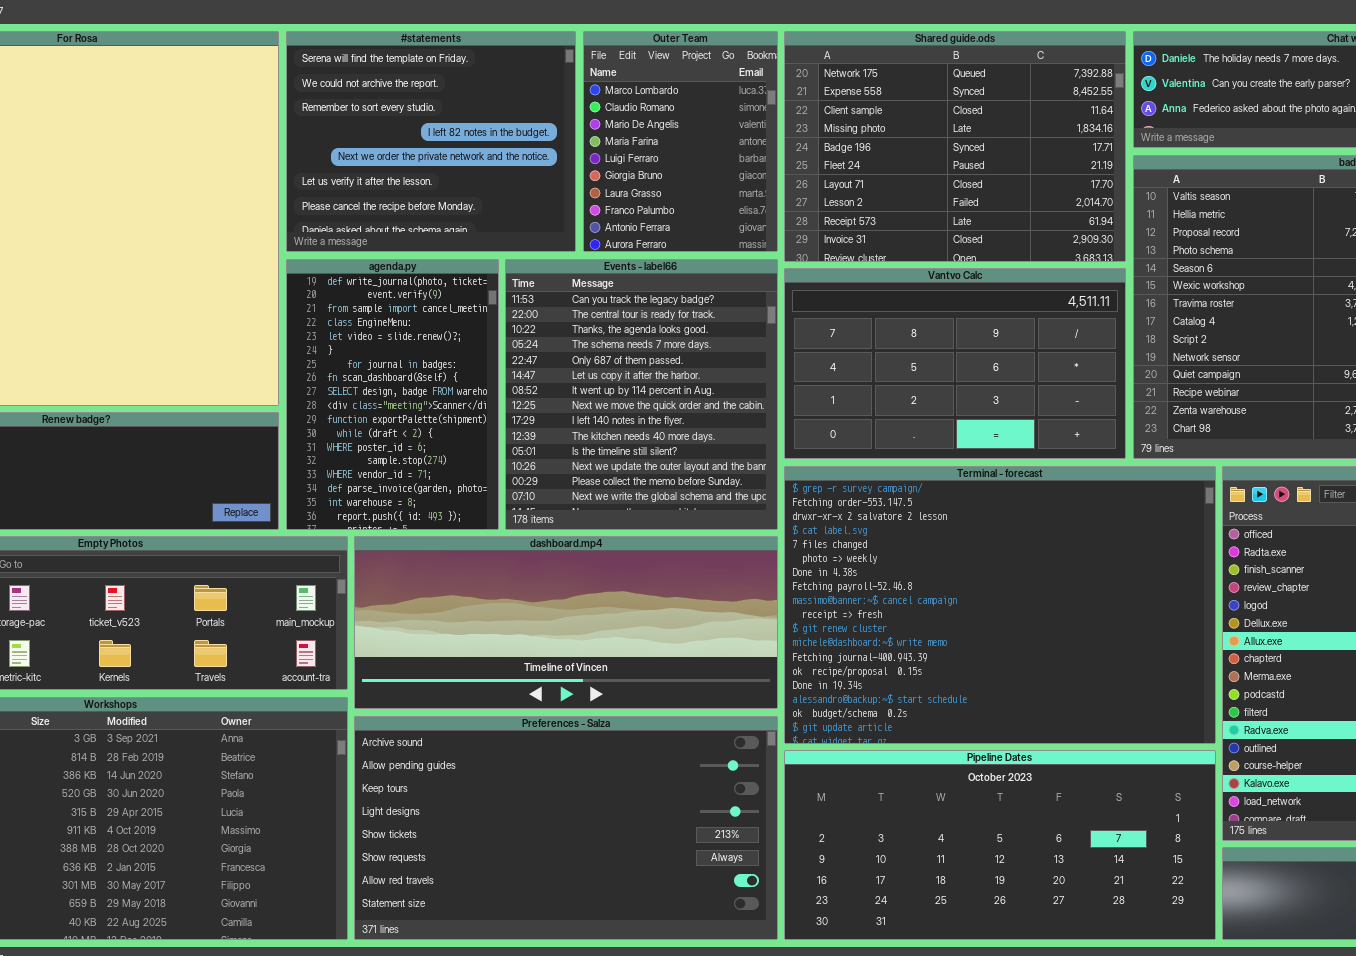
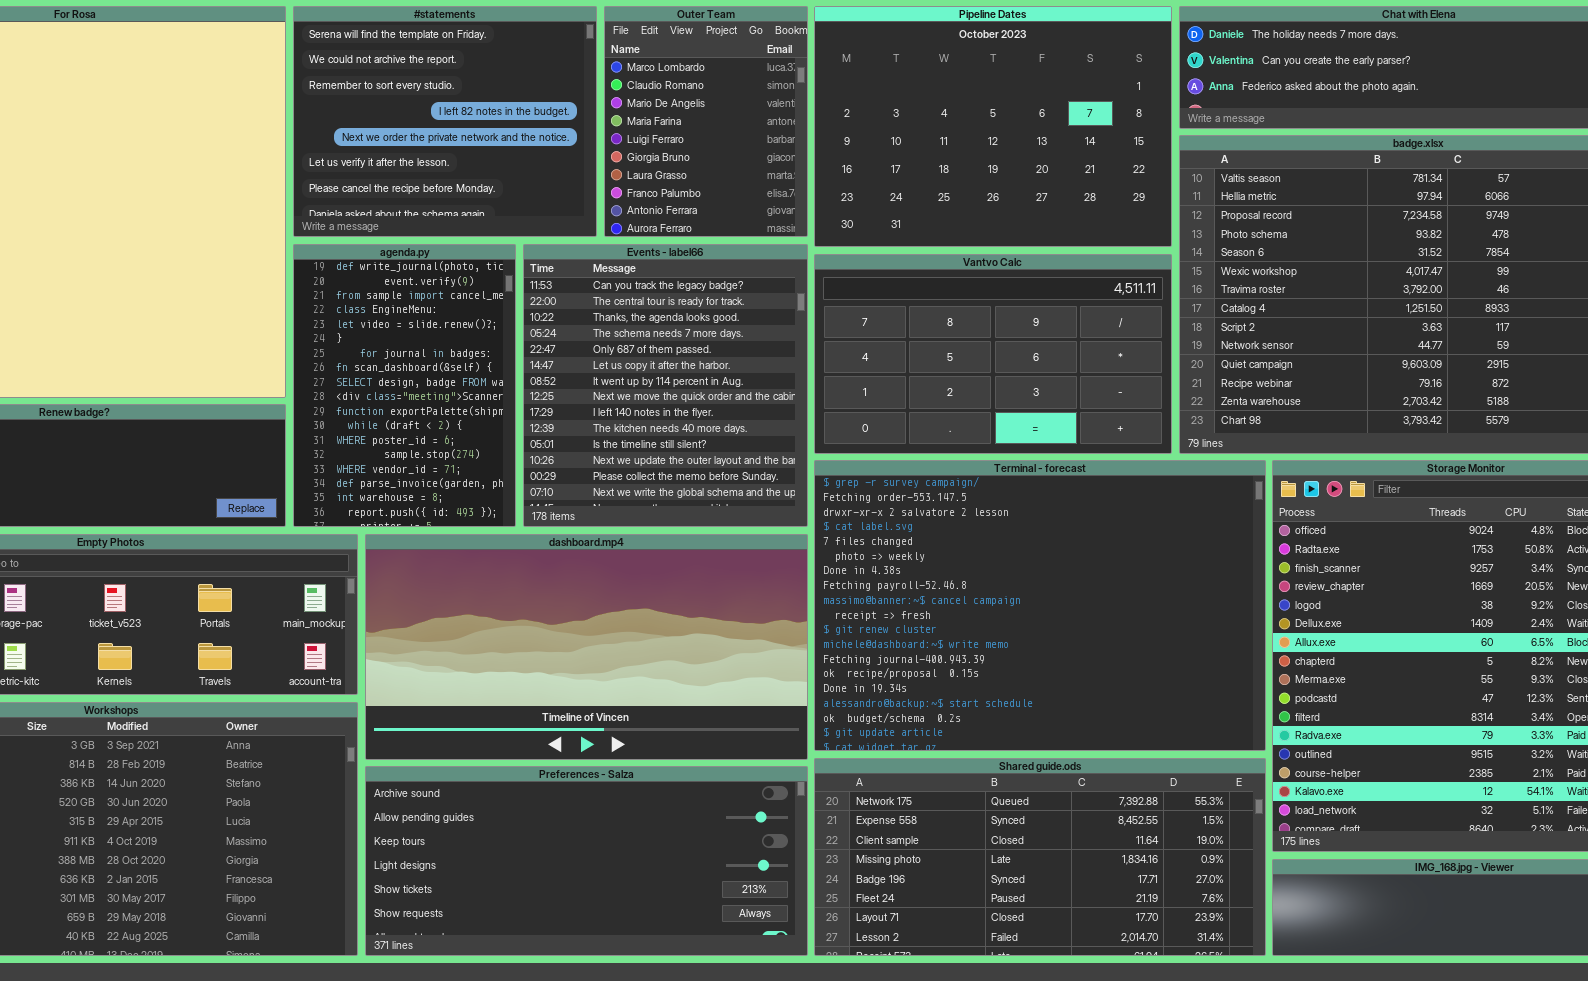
Shared guide.ods: [784,31,1126,262] -> [814,758,1266,956], moved, resized
dashboard.mp4: [354,536,778,709] -> [365,534,808,760], resized
Preferences - Salza: [354,716,778,940] -> [365,766,808,956], resized
Pipeline Dates: [784,750,1216,940] -> [814,6,1172,247], moved, resized

